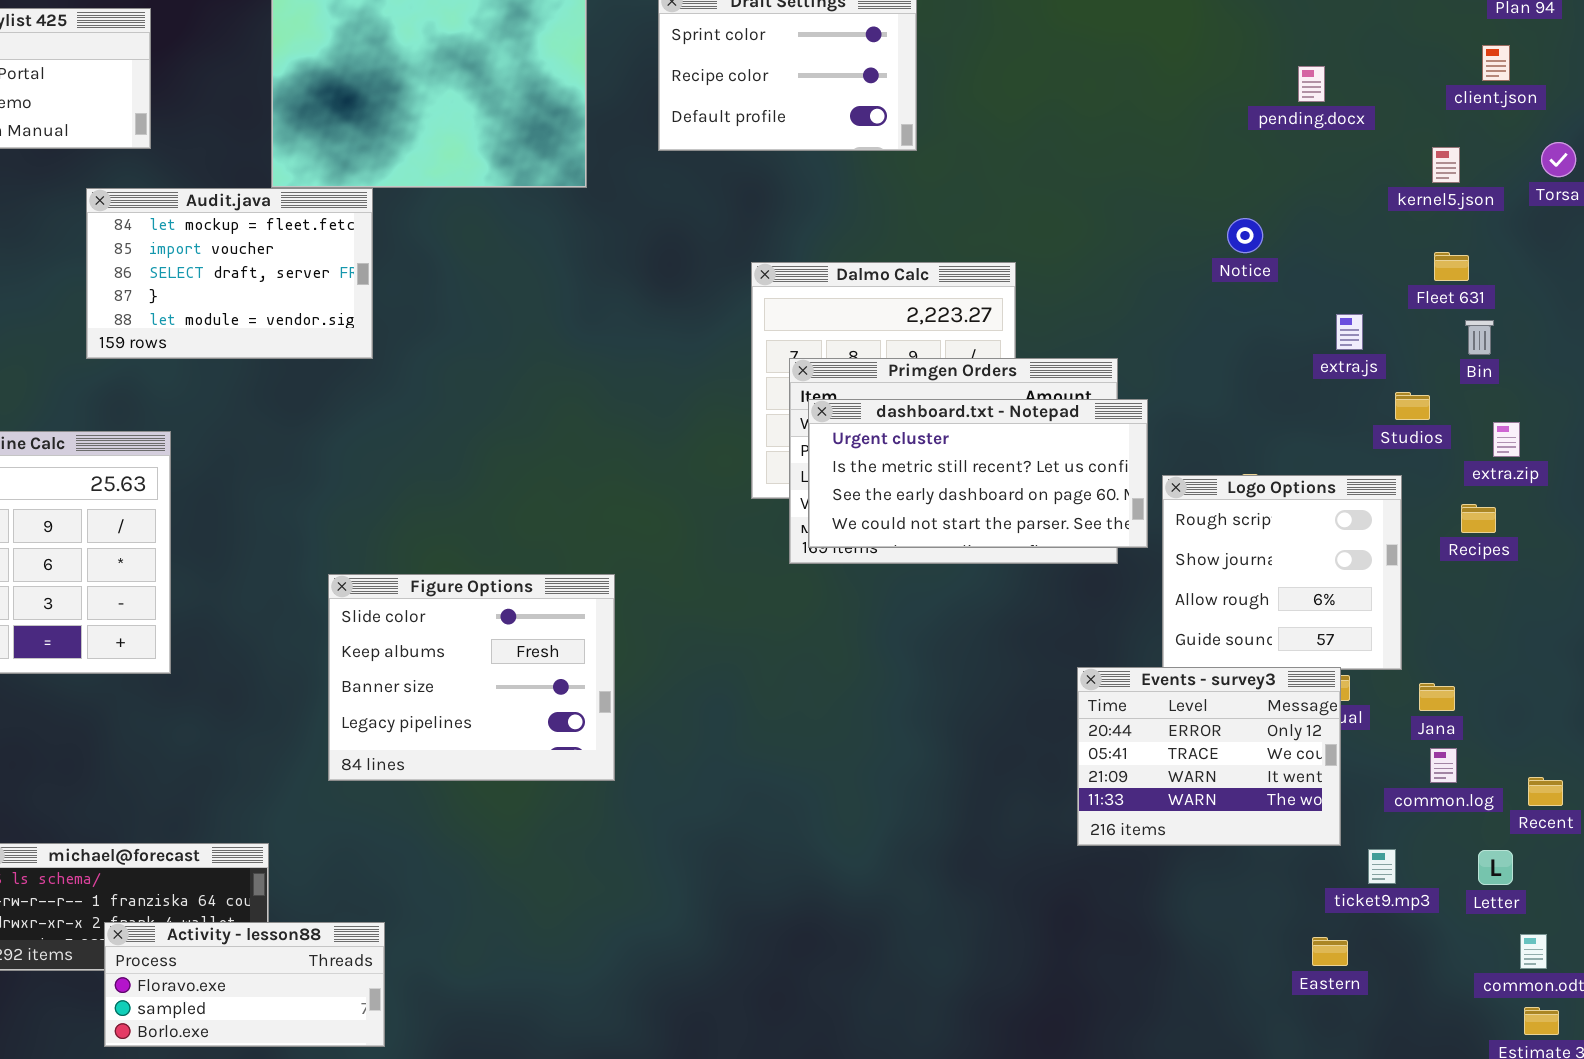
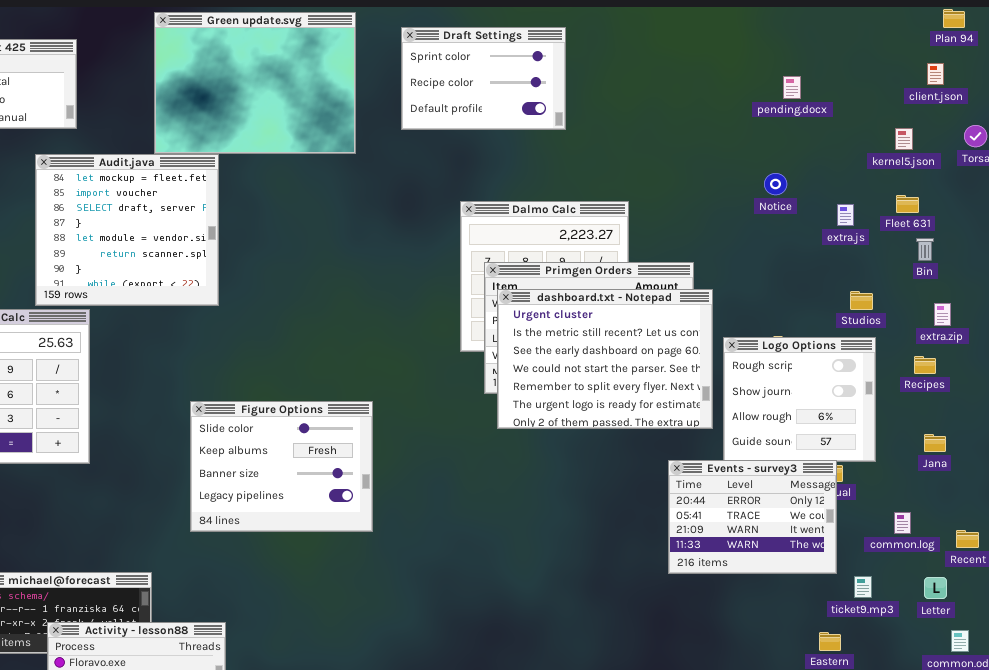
pending.docx: [1298,66,1325,102] -> [783,76,801,99], moved
Audit.java: [86,188,373,359] -> [35,154,219,306], resized
extra.js: [1336,314,1363,350] -> [837,204,854,226], moved
Studios: [1395,392,1430,420] -> [850,291,873,310], moved
dashboard.txt - Notepad: [808,399,1148,548] -> [497,289,713,429], resized
Jana: [1419,683,1455,711] -> [924,434,946,452], moved

